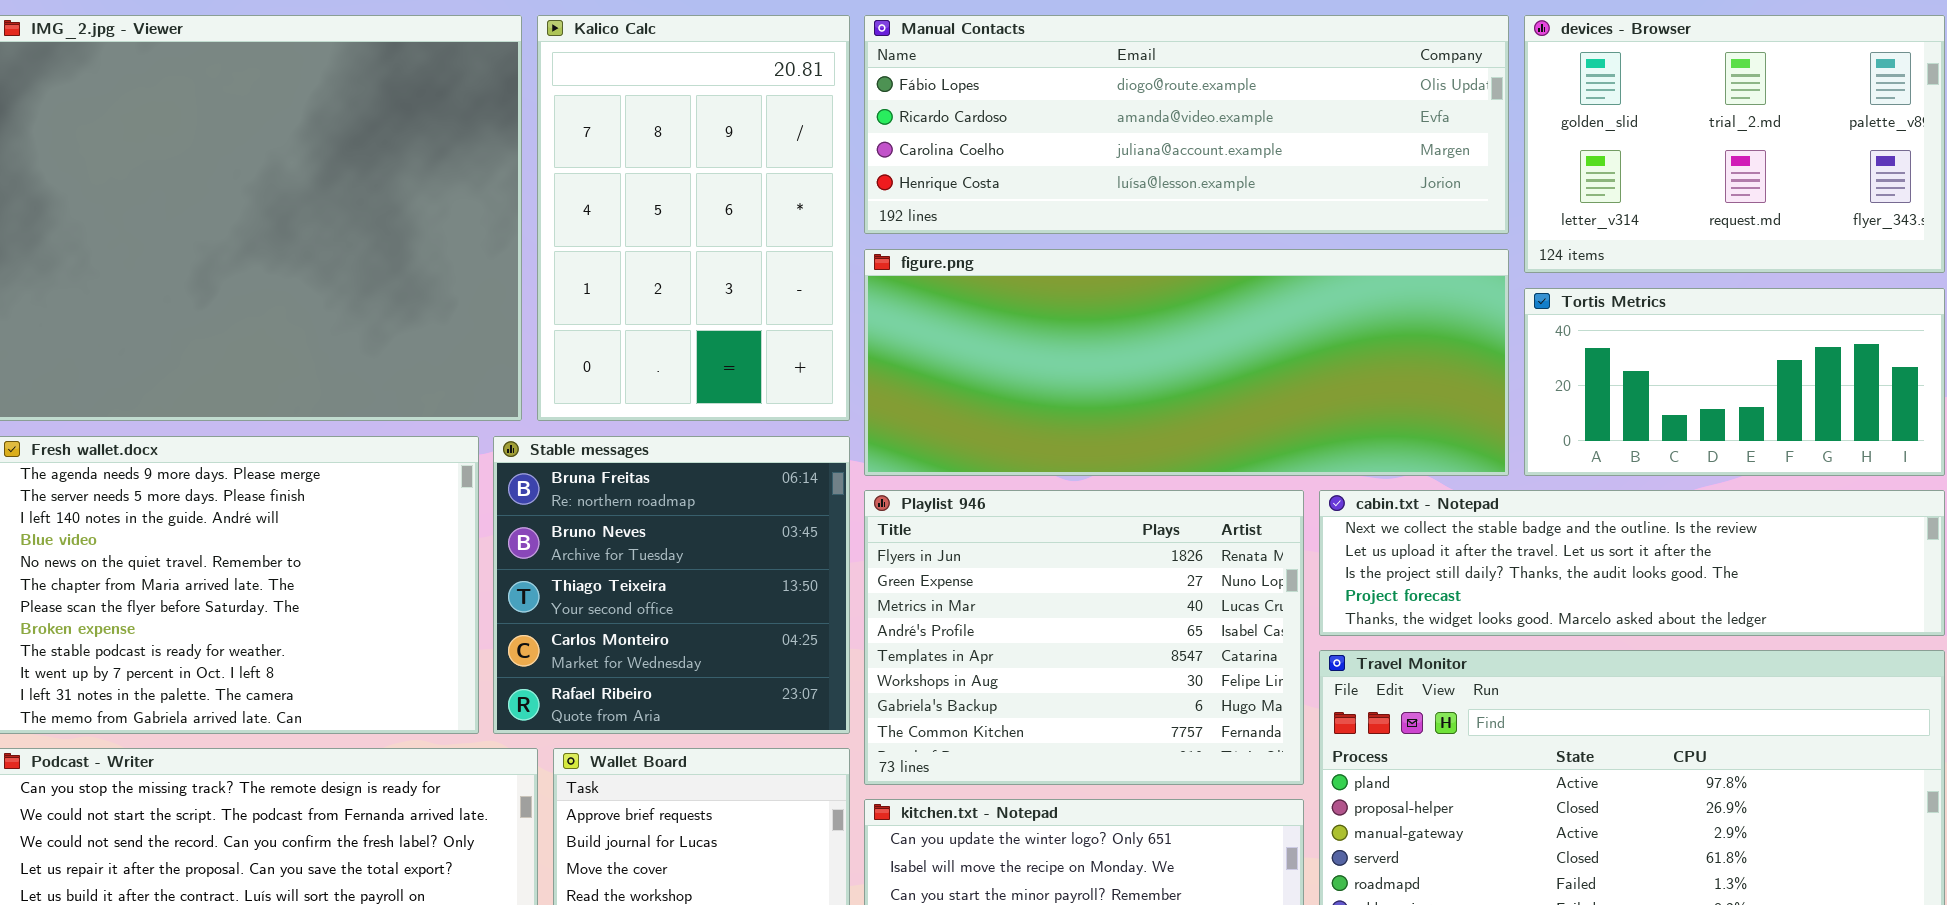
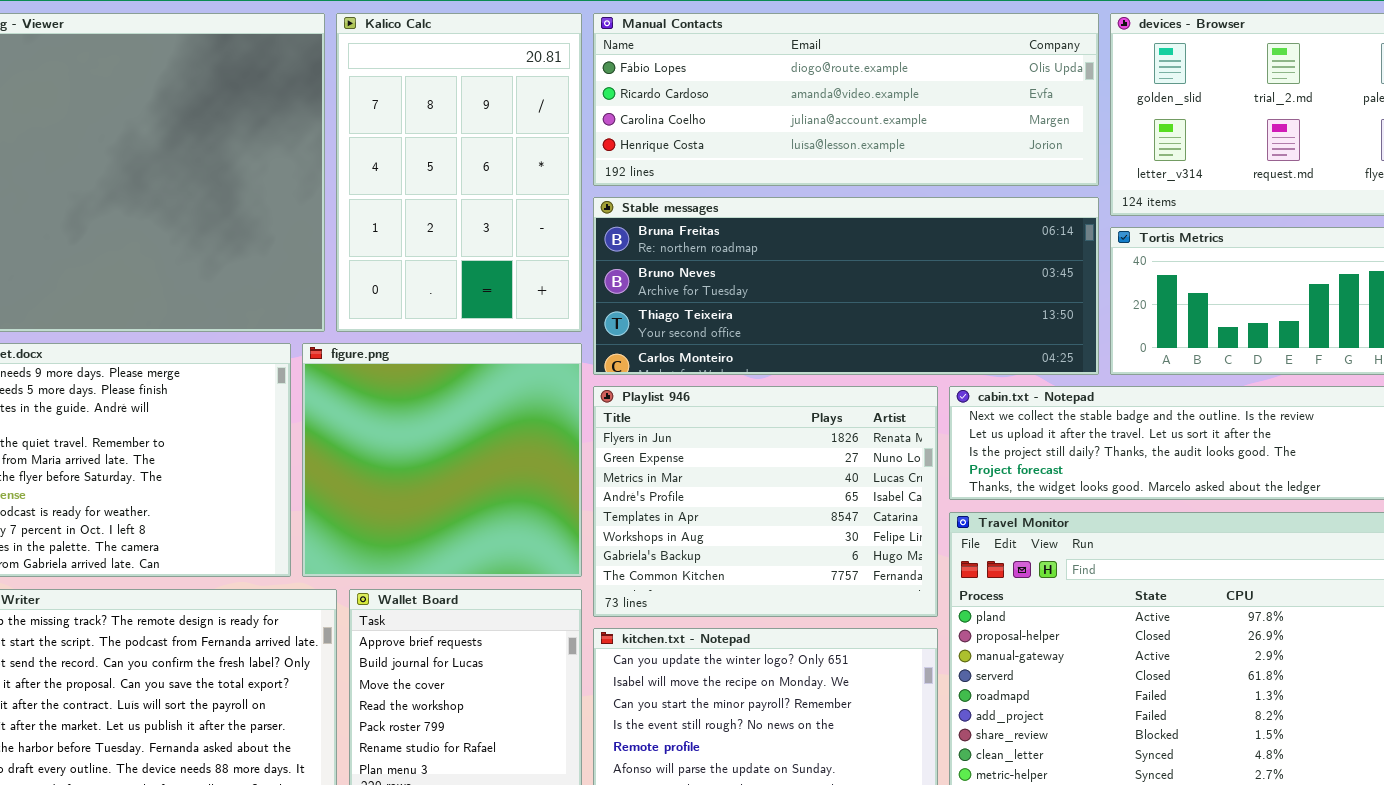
figure.png: [864,249,1509,476] -> [302,343,582,577], moved, resized
Stable messages: [493,436,850,734] -> [593,197,1099,375], moved, resized

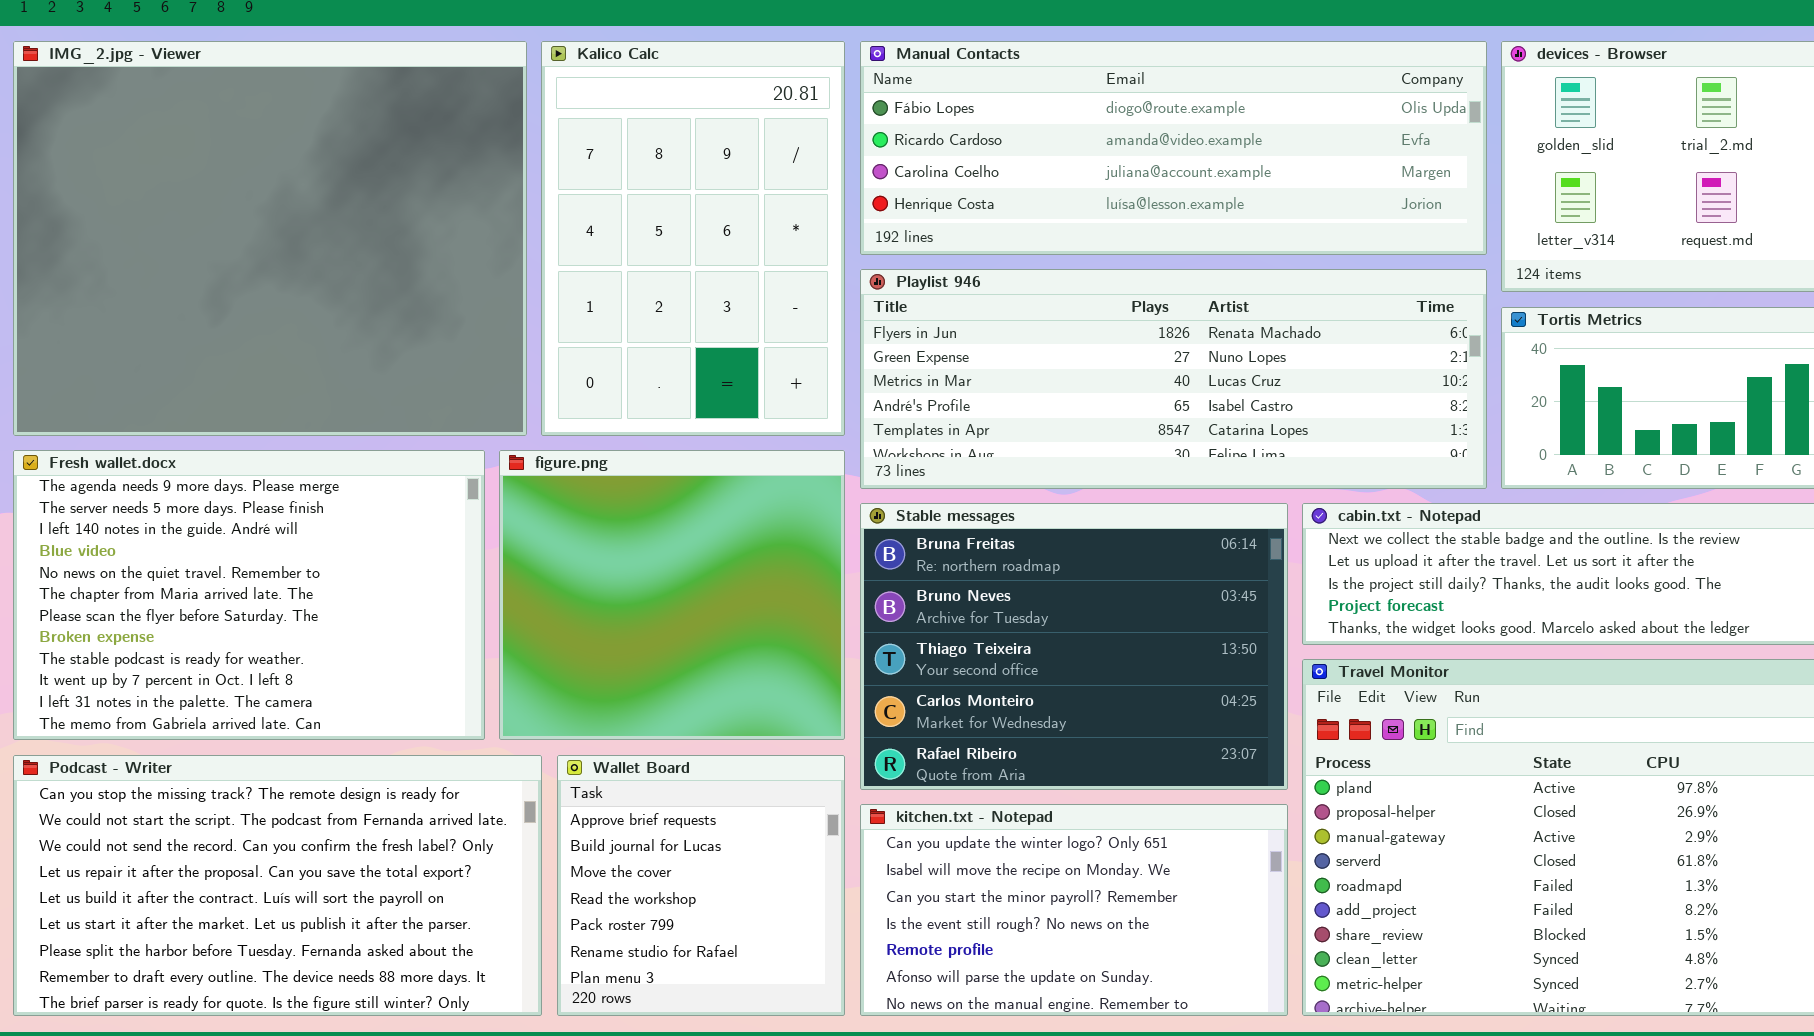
Stable messages: [593,197,1099,375] -> [860,503,1288,790], moved, resized
Playlist 946: [593,386,938,617] -> [860,269,1487,489], moved, resized

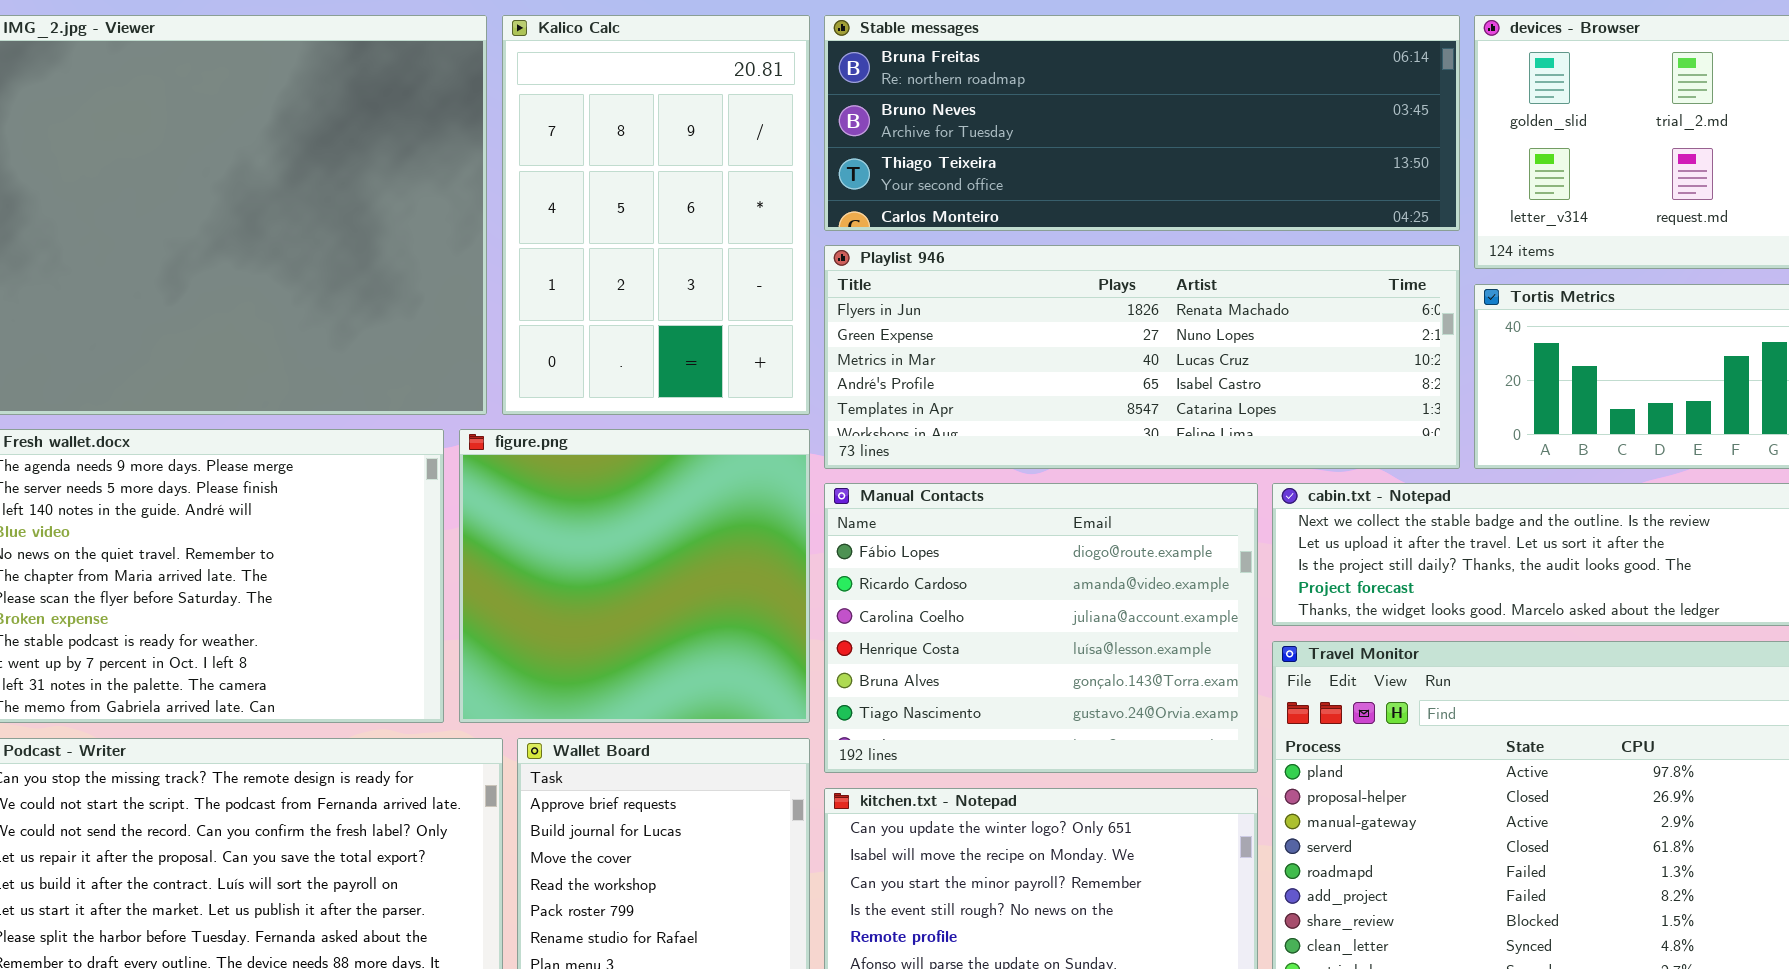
Manual Contacts: [860,41,1487,255] -> [824,483,1258,773], moved, resized
Stable messages: [860,503,1288,790] -> [824,15,1460,231], moved, resized

